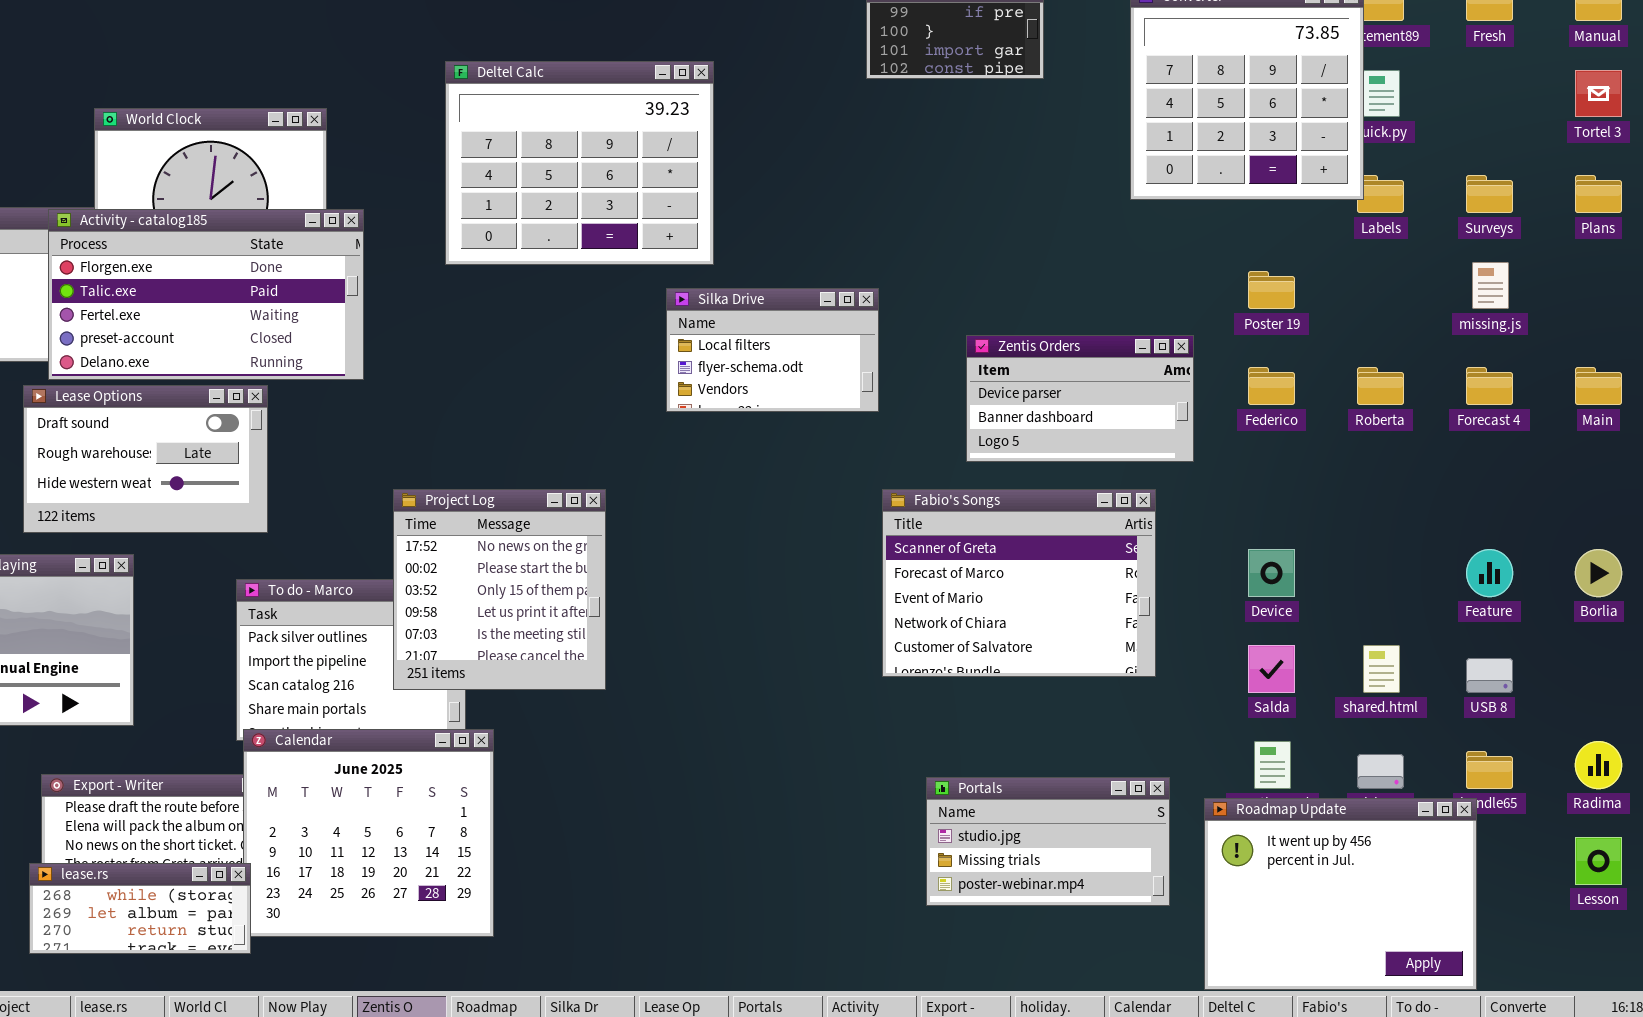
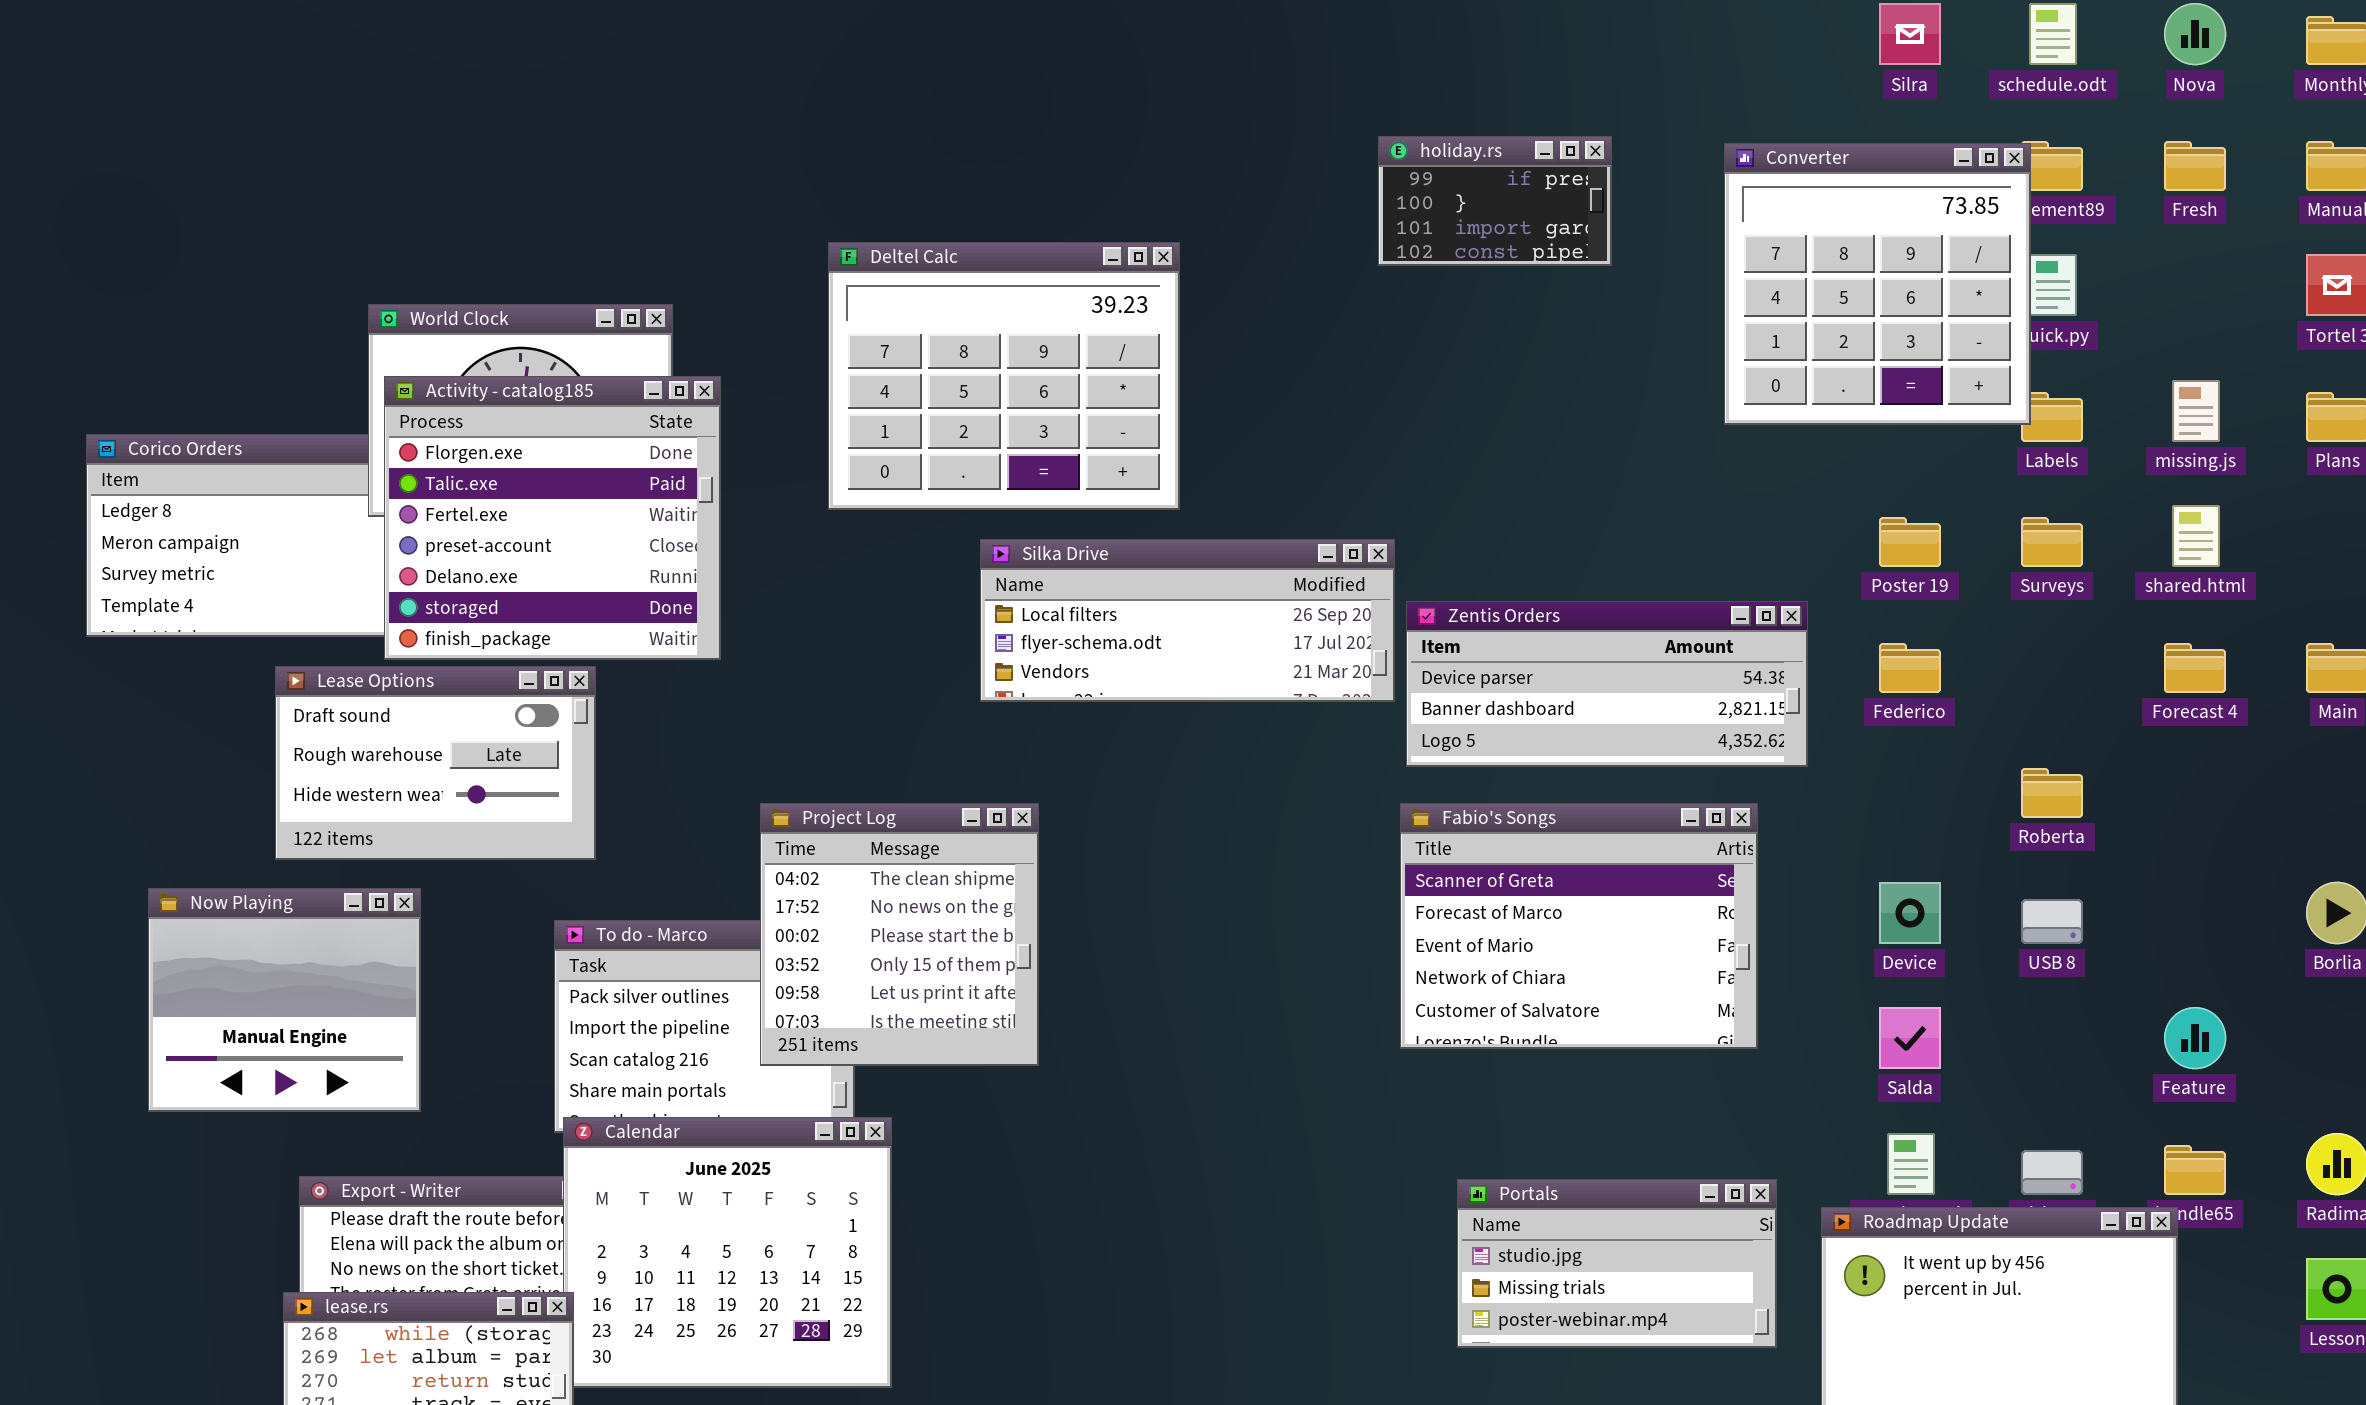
Surveys: [1466,175,1513,213] -> [2021,517,2083,567], moved
Activity - catalog185: [48,209,364,380] -> [384,376,721,660], resized
missing.js: [1472,262,1509,309] -> [2172,380,2220,442], moved
Silka Drive: [666,288,879,412] -> [980,539,1395,702], resized
Zentis Orders: [966,335,1194,462] -> [1406,601,1808,767], resized
Roberta: [1357,367,1404,405] -> [2021,768,2083,818], moved
Project Log: [393,489,606,690] -> [760,803,1039,1066], scrolled up 1 row
Feature: [1466,549,1513,597] -> [2164,1007,2226,1069], moved
shared.html: [1363,645,1400,693] -> [2172,505,2220,567], moved
USB 8: [1466,658,1513,693] -> [2021,899,2083,944], moved

